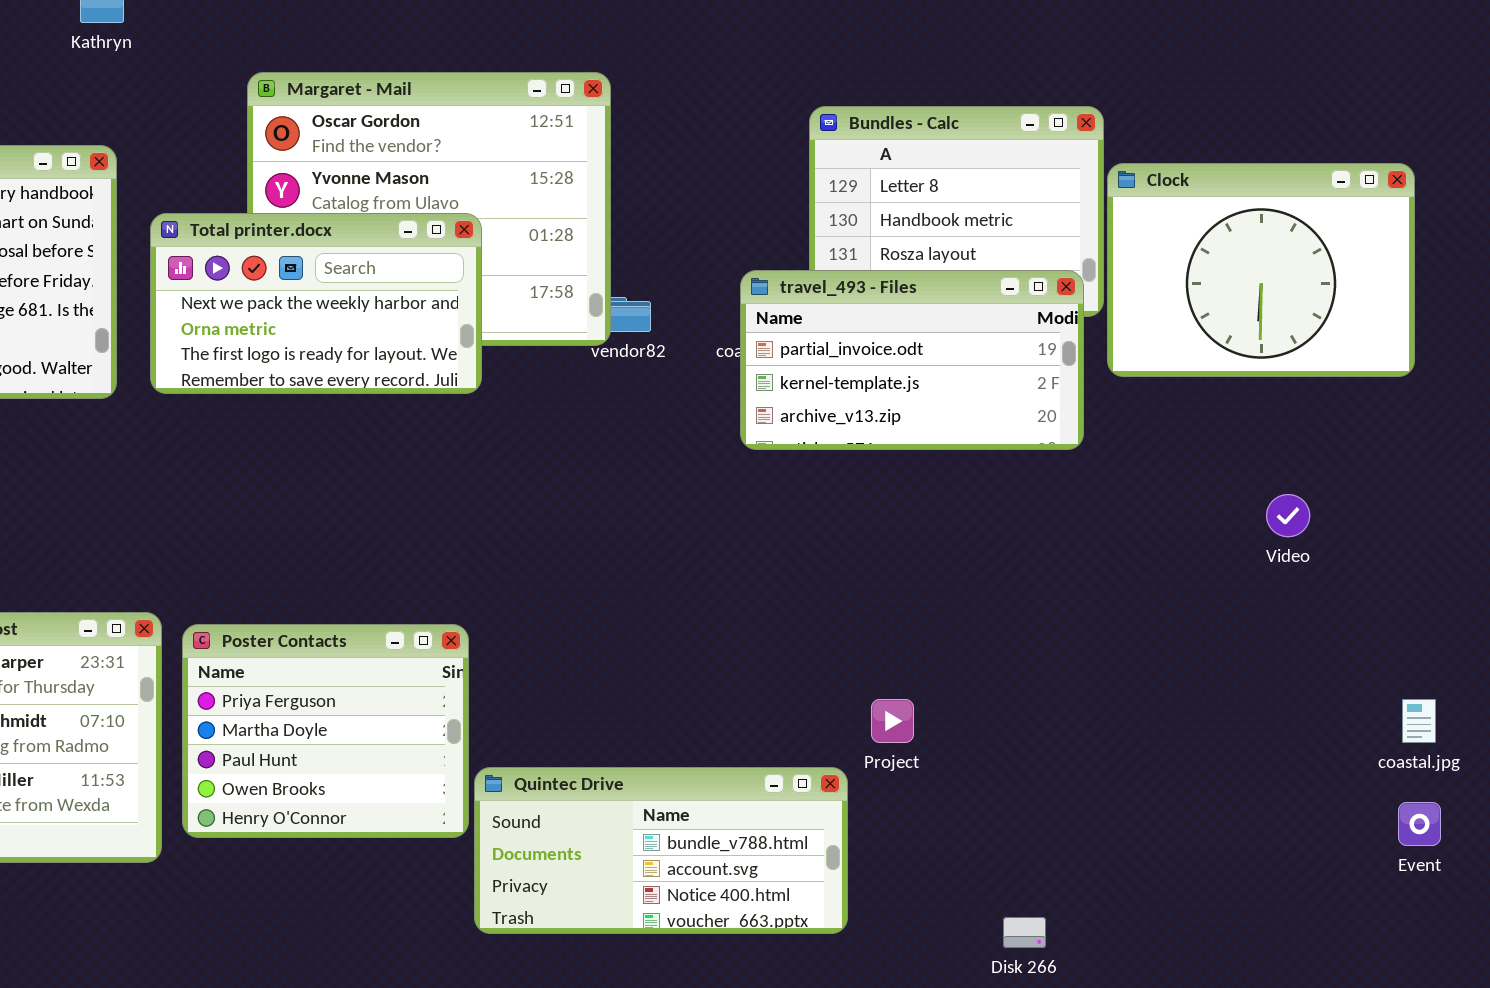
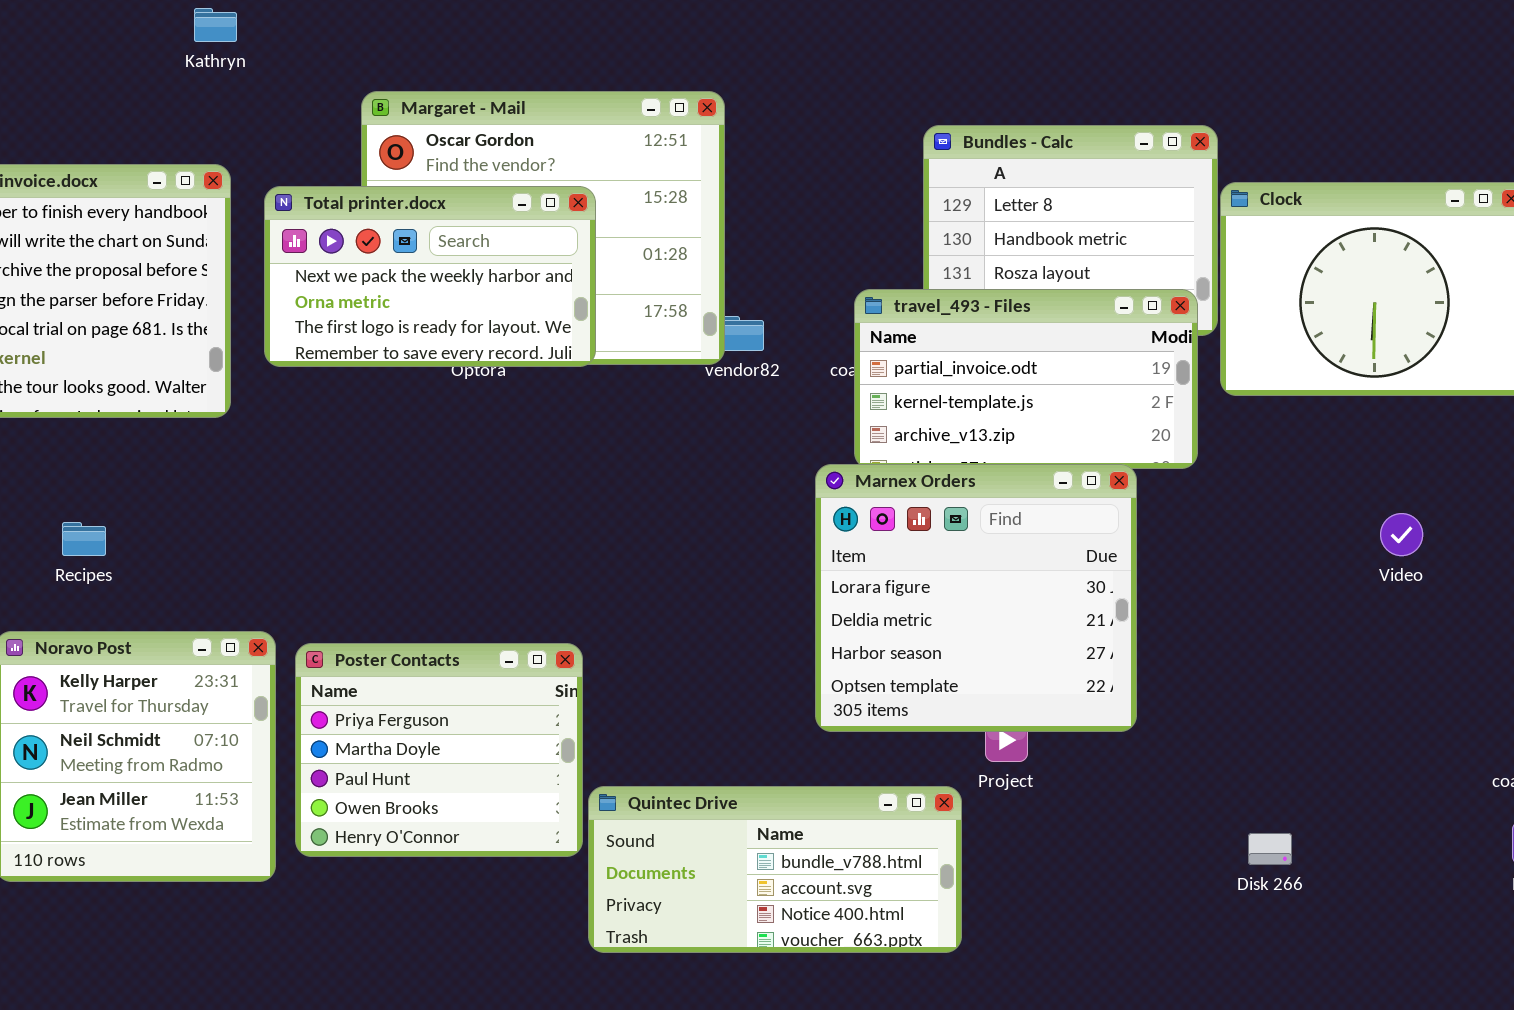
Total printer.docx: [150,213,482,394] -> [264,186,596,367], moved
Marnex Orders: none -> [815,464,1137,732], opened
Disk 266: [1003,917,1046,948] -> [1248,833,1292,865], moved

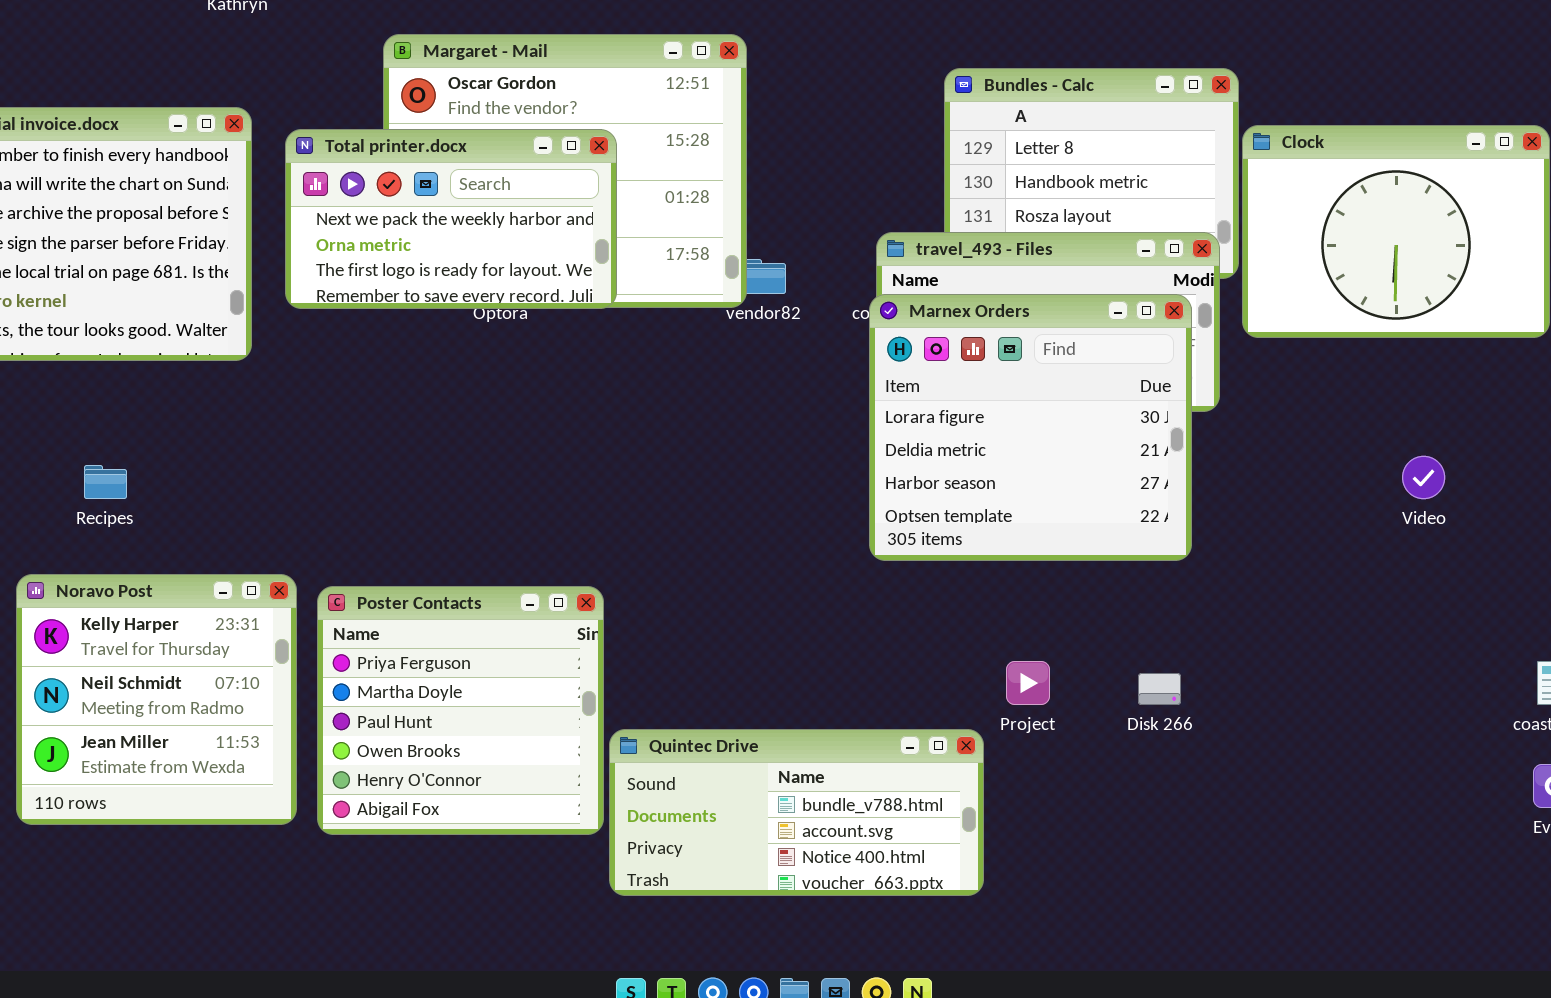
Marnex Orders: [815,464,1137,732] -> [869,294,1192,561], moved
Poster Contacts: [295,643,583,857] -> [317,586,604,835], resized
Disk 266: [1248,833,1292,865] -> [1138,673,1181,705], moved

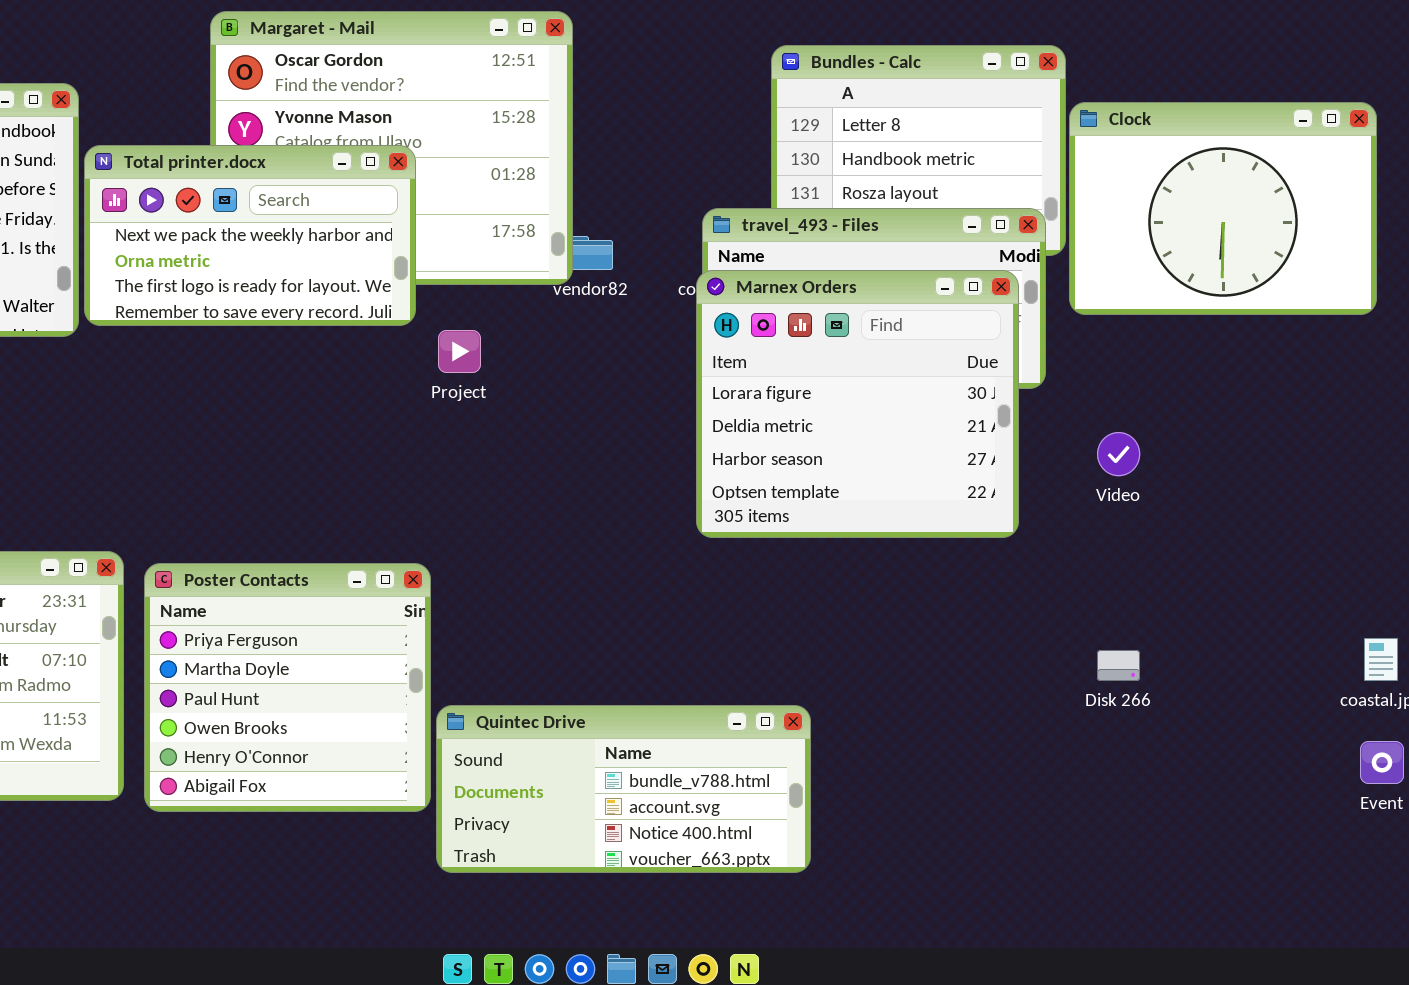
Total printer.docx: [285,129,617,309] -> [84,145,416,326], moved
Video: [1402,456,1445,499] -> [1097,432,1140,476], moved
Project: [1006,661,1050,705] -> [438,330,481,373], moved
Disk 266: [1138,673,1181,705] -> [1097,650,1140,681], moved

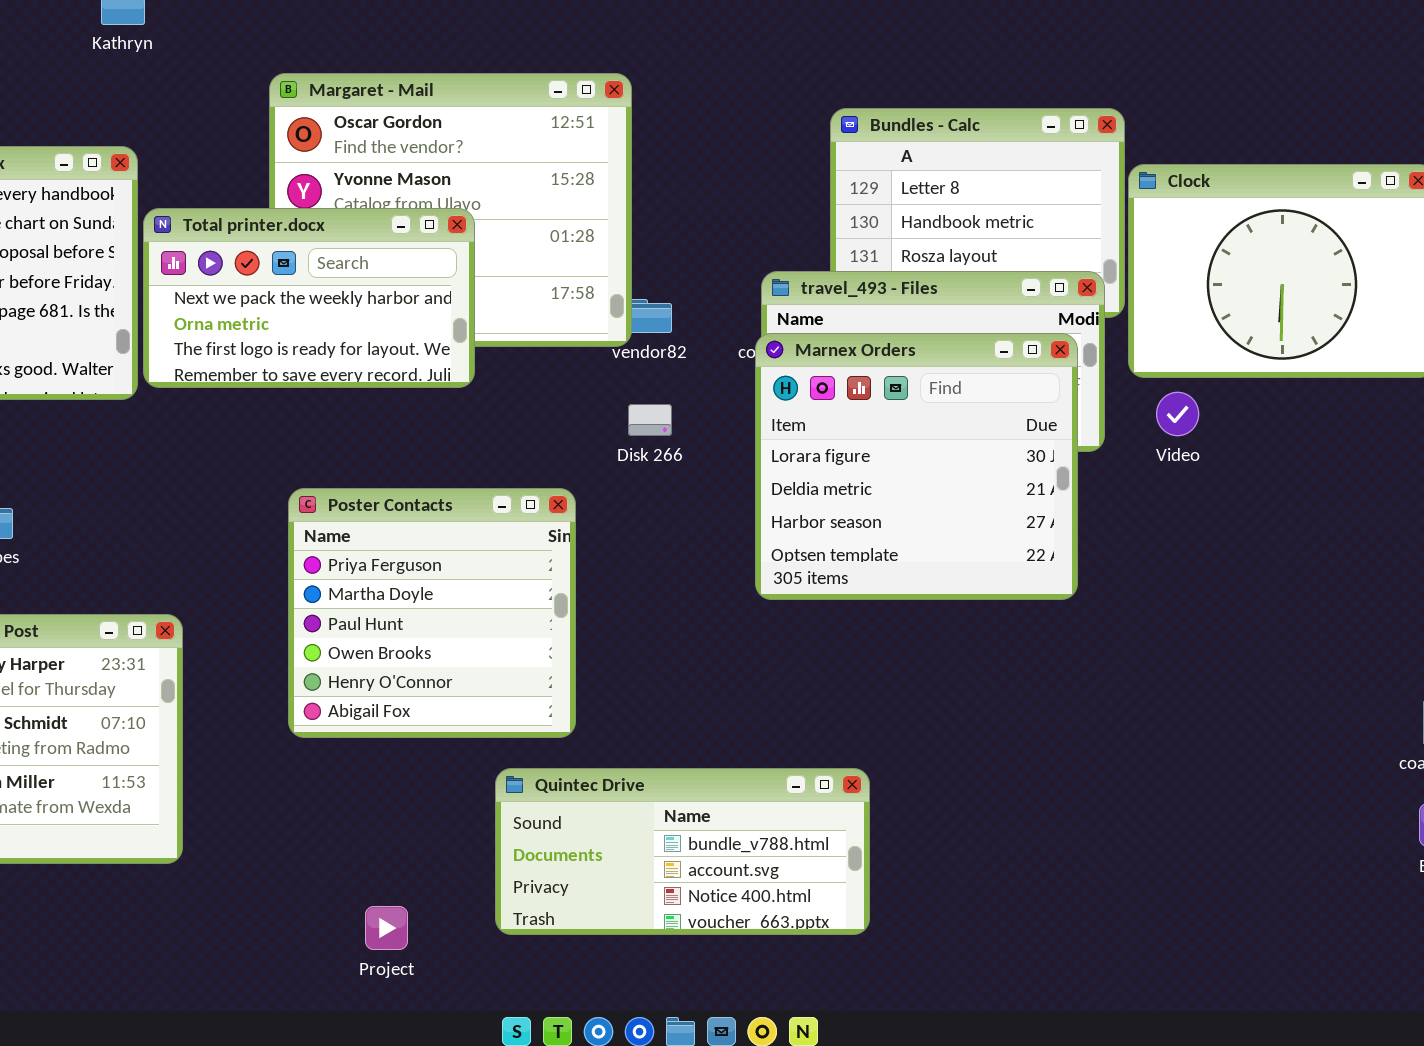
Project: [438,330,481,373] -> [365,906,408,950], moved
Video: [1097,432,1140,476] -> [1156,392,1199,436], moved
Poster Contacts: [144,563,431,812] -> [288,488,576,738], moved
Disk 266: [1097,650,1140,681] -> [628,404,672,436], moved

